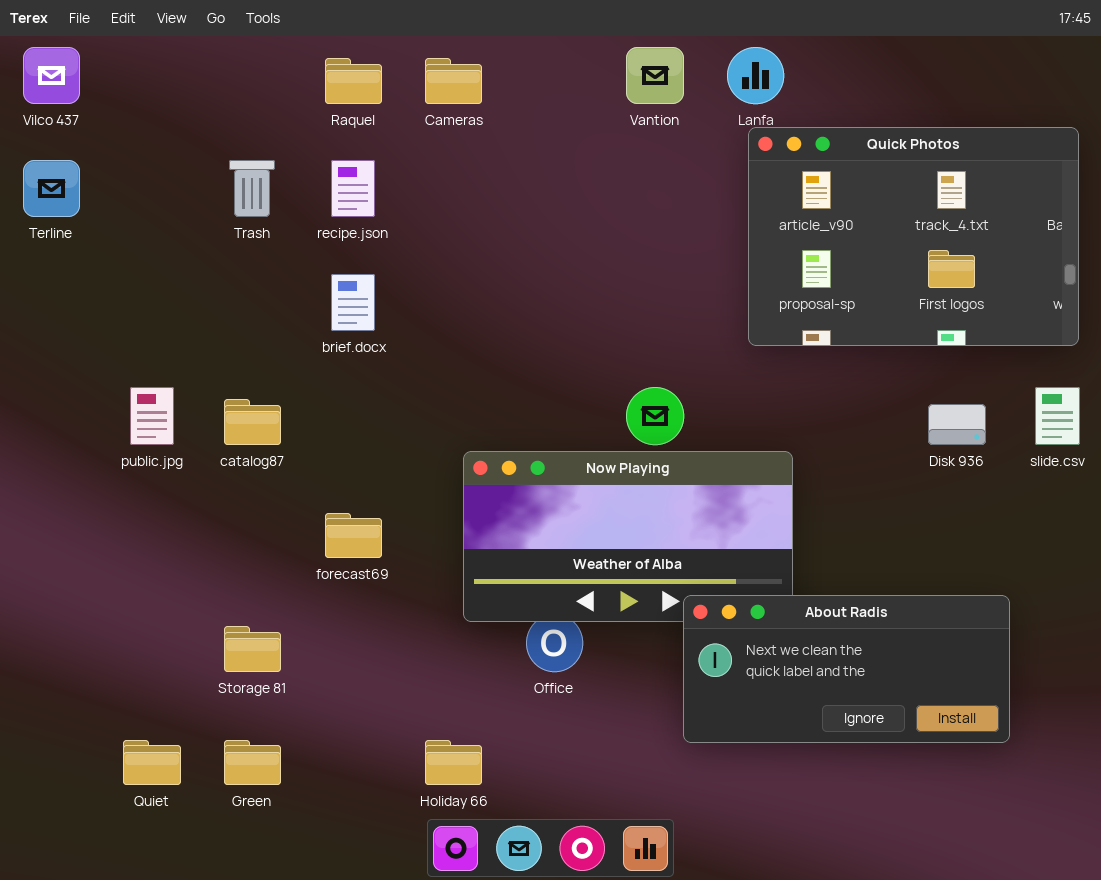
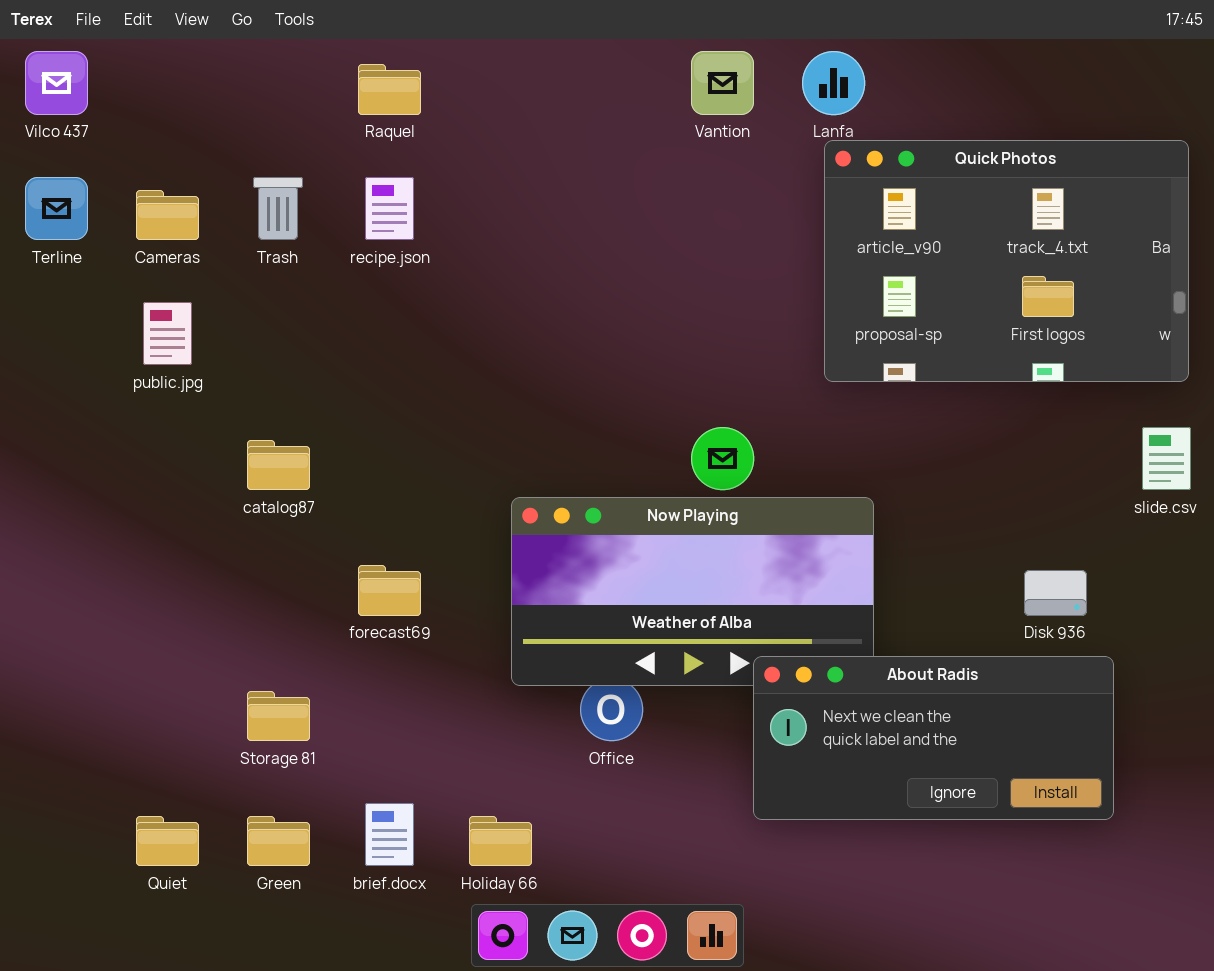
Cameras: [425,58,482,104] -> [136,190,199,240], moved
brief.docx: [331,274,375,331] -> [365,803,414,866], moved
public.jpg: [130,387,174,445] -> [143,302,192,365], moved
Disk 936: [928,404,986,445] -> [1024,570,1087,616], moved

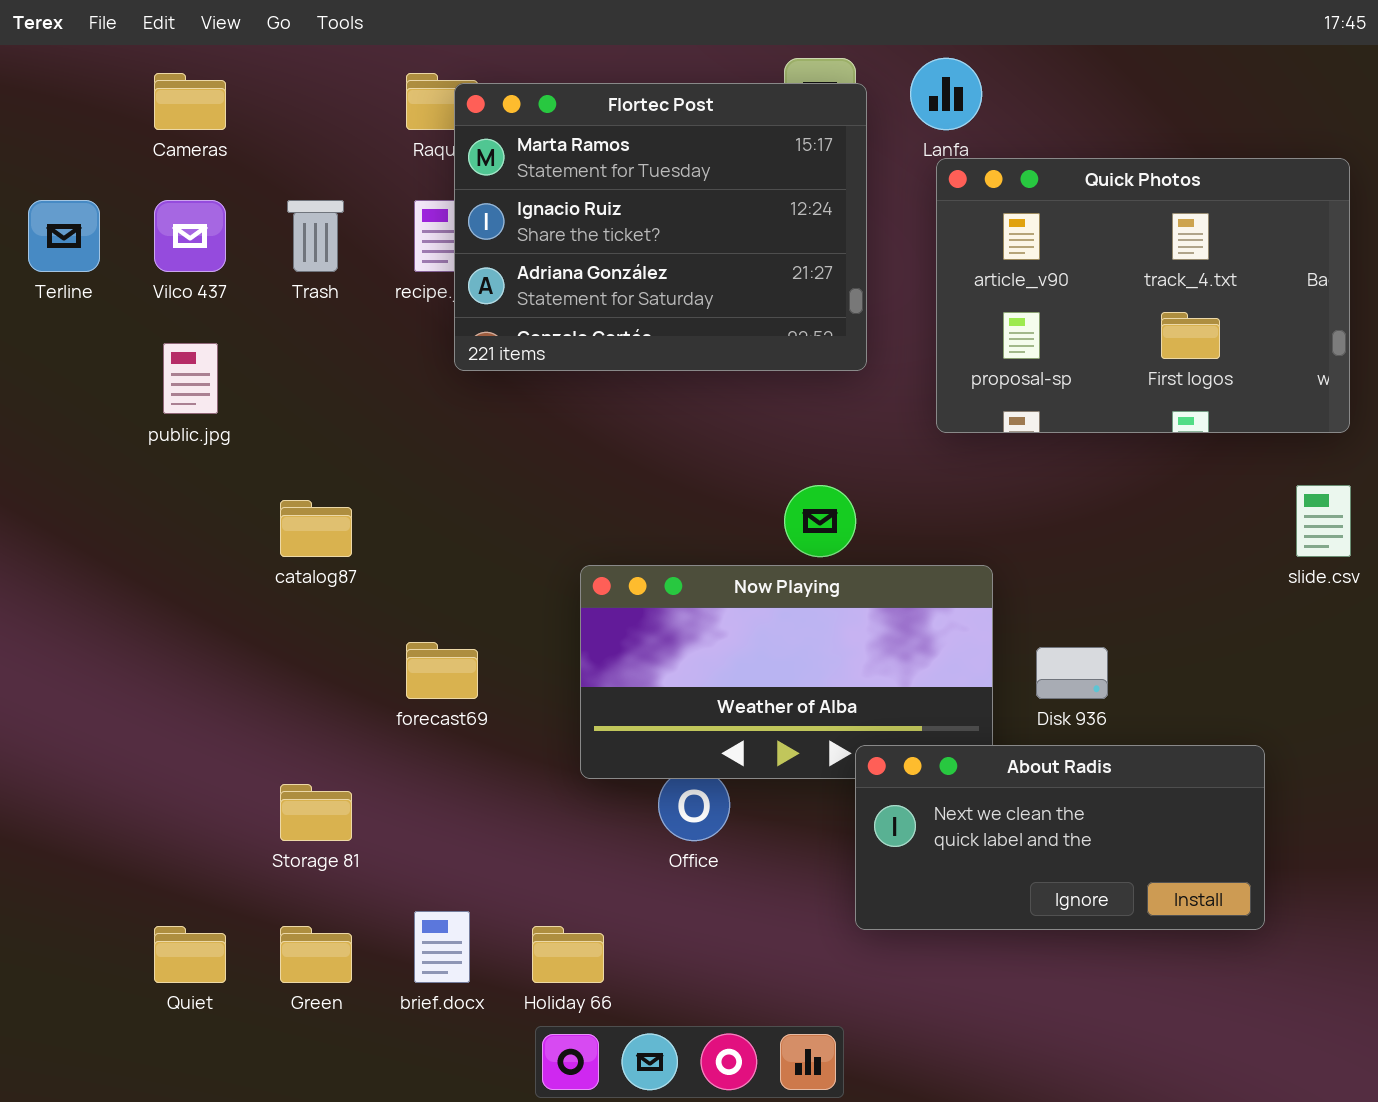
Vilco 437: [25,51,88,115] -> [154,200,226,272], moved
Flortec Post: none -> [454,83,867,371], opened
Cameras: [136,190,199,240] -> [154,73,226,130], moved
Disk 936: [1024,570,1087,616] -> [1036,647,1108,699], moved

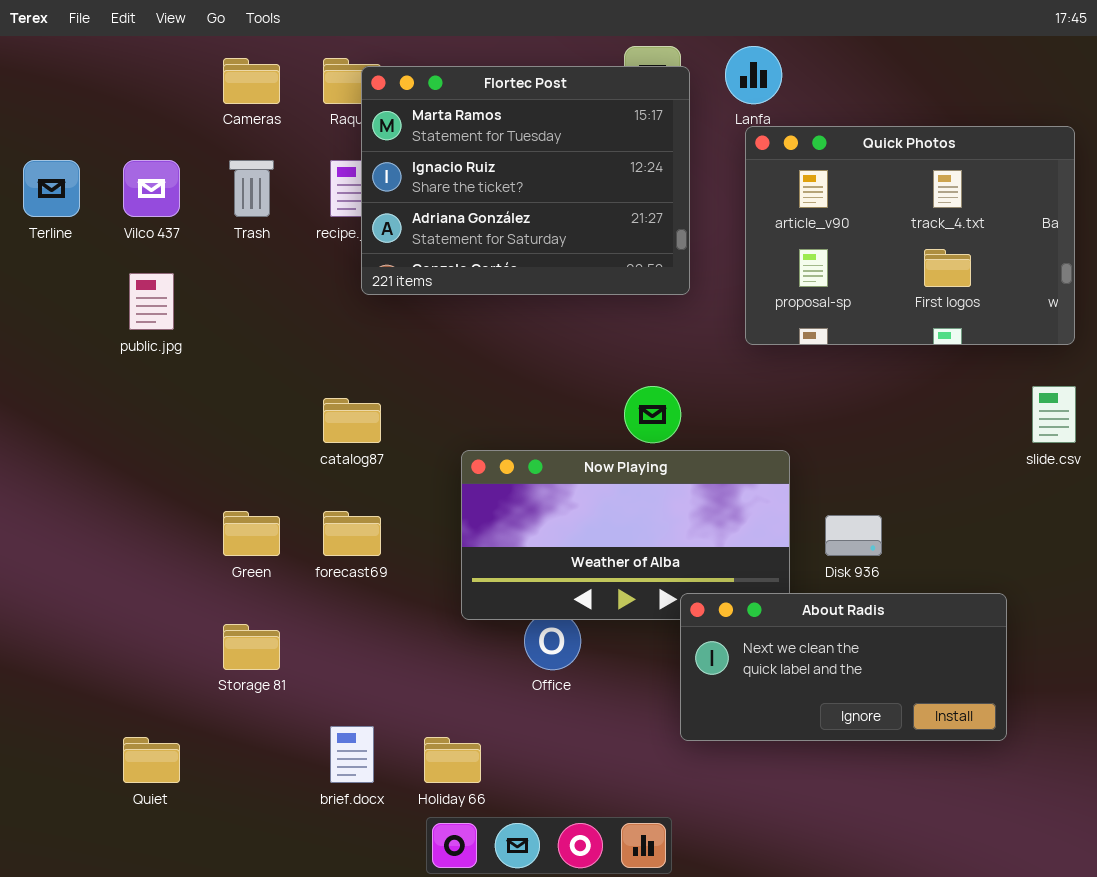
Cameras: [154,73,226,130] -> [223,58,280,104], moved
catalog87: [280,500,352,557] -> [323,398,381,443], moved
Green: [280,926,352,983] -> [223,511,280,556], moved

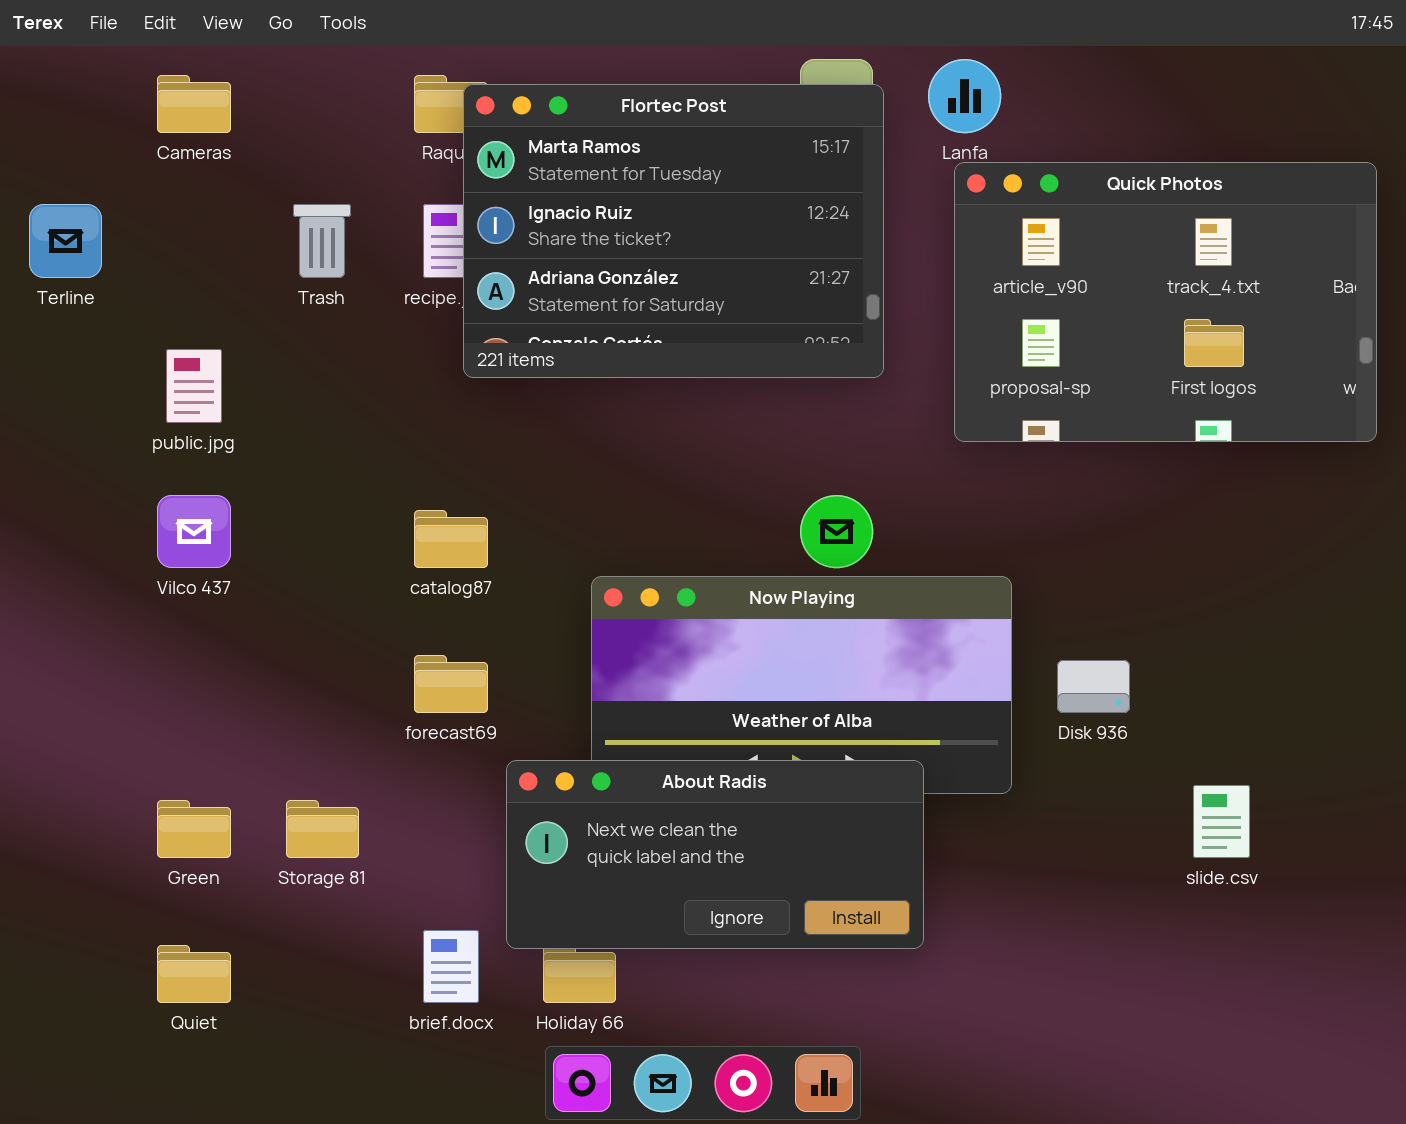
Cameras: [223,58,280,104] -> [157,75,231,133], moved
Vilco 437: [123,160,180,217] -> [157,495,231,568], moved
slide.csv: [1032,386,1076,443] -> [1193,785,1250,858], moved
Green: [223,511,280,556] -> [157,800,231,858], moved
About Radis: [680,593,1007,741] -> [506,760,924,949], moved

